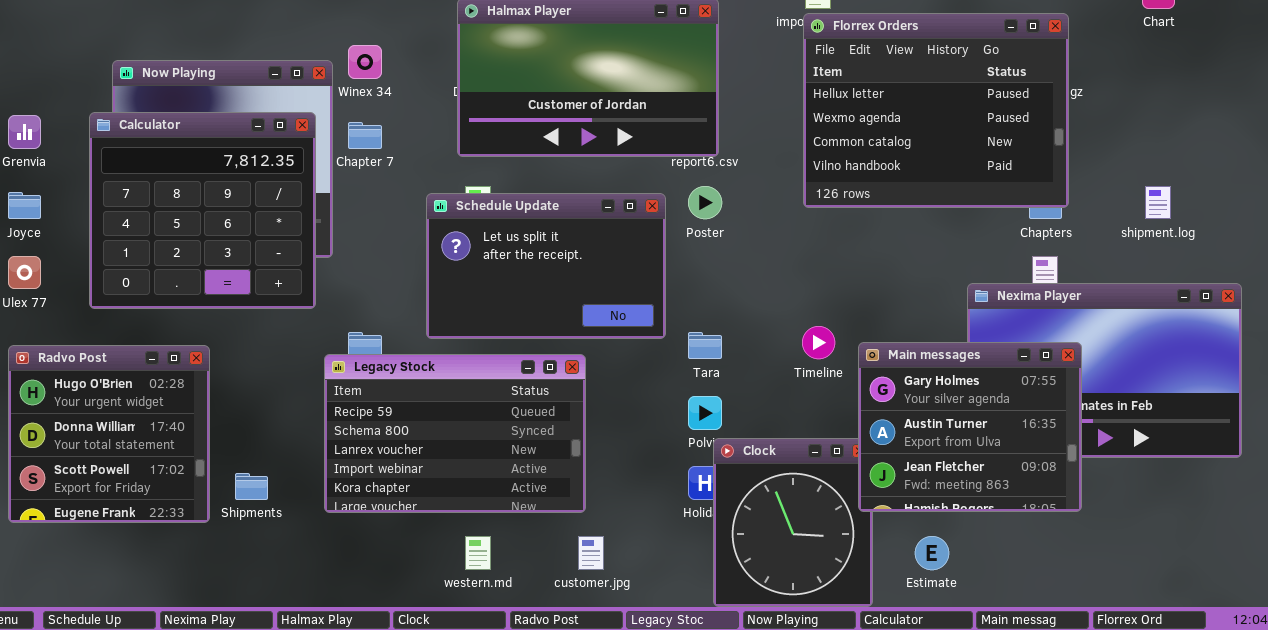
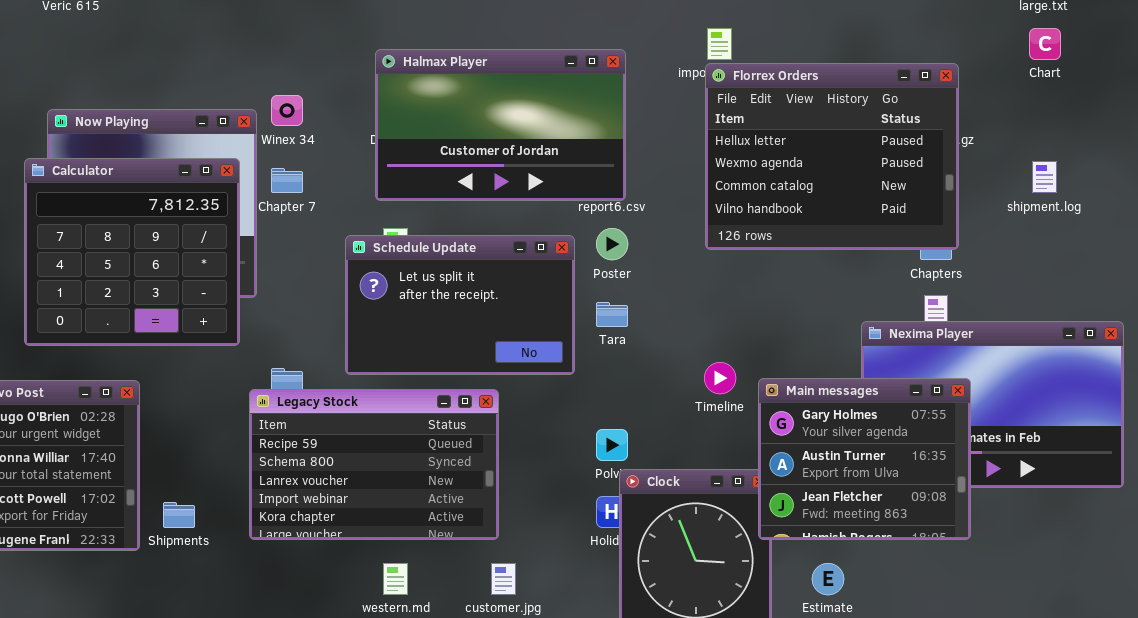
shipment.log: [1145,186,1171,219] -> [1032,161,1057,193], moved
Tara: [688,332,722,359] -> [596,302,628,327], moved

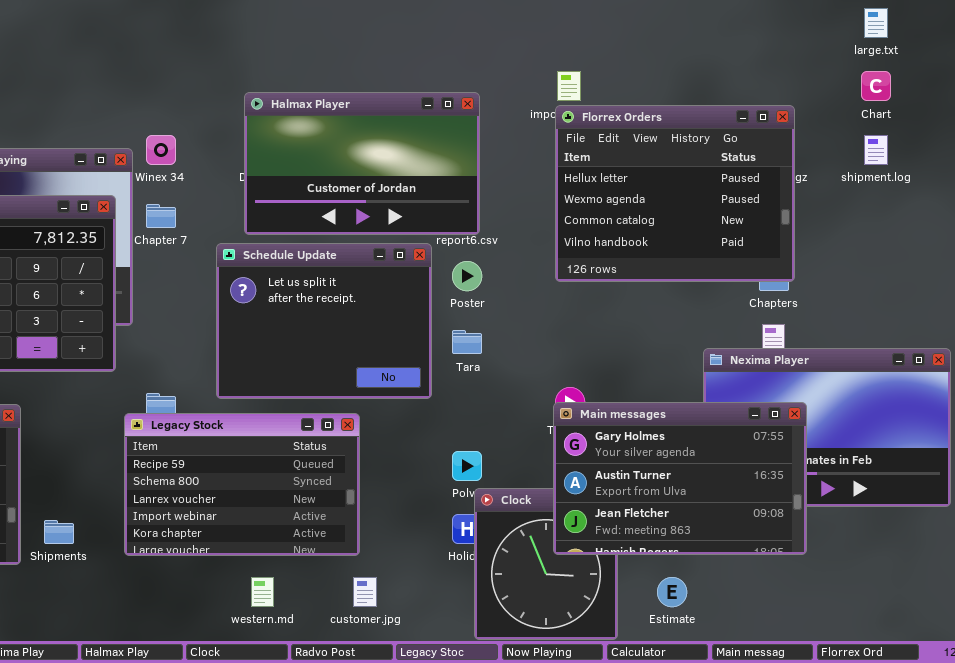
shipment.log: [1032,161,1057,193] -> [864,135,888,165], moved
Schedule Update: [345,235,575,375] -> [216,243,432,399], resized
Main messages: [758,378,971,540] -> [553,402,807,555], resized

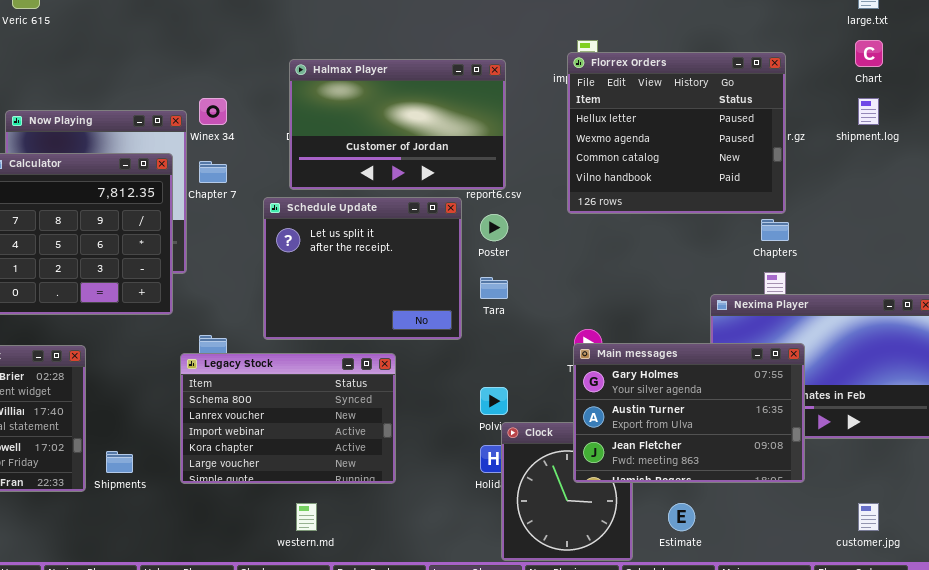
Florrex Orders: [555,105,795,282] -> [567,52,786,214], moved
Legacy Stock: [124,413,360,556] -> [180,353,396,484], scrolled down 1 row
customer.jpg: [353,577,377,607] -> [858,503,879,531], moved

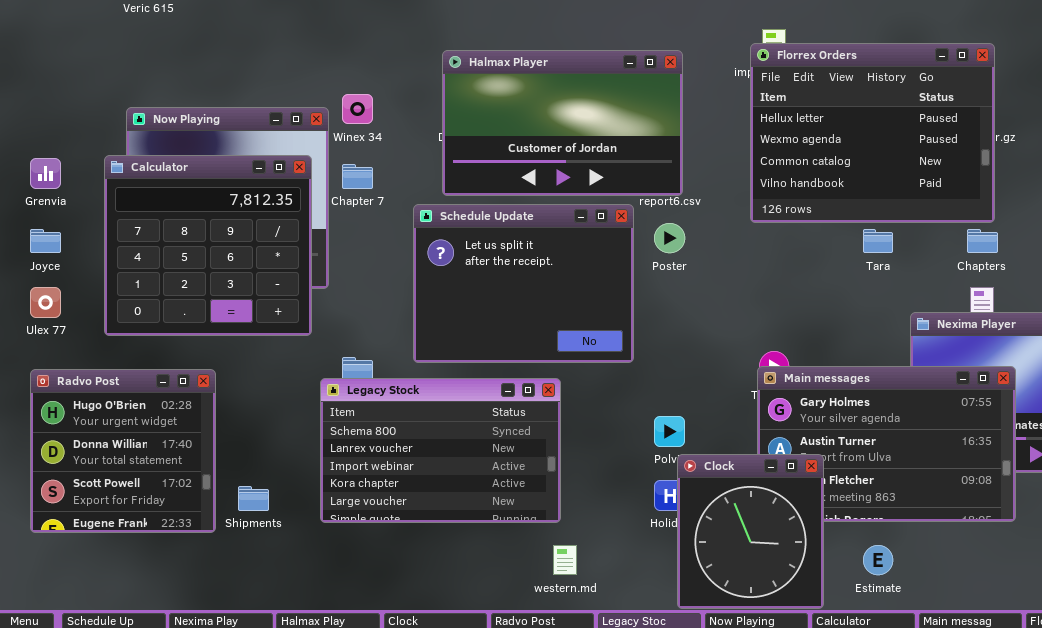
Tara: [480,277,508,299] -> [863,229,893,253], moved
Clock: [501,422,633,561] -> [677,454,824,609], raised
western.md: [296,503,317,531] -> [553,545,577,575], moved

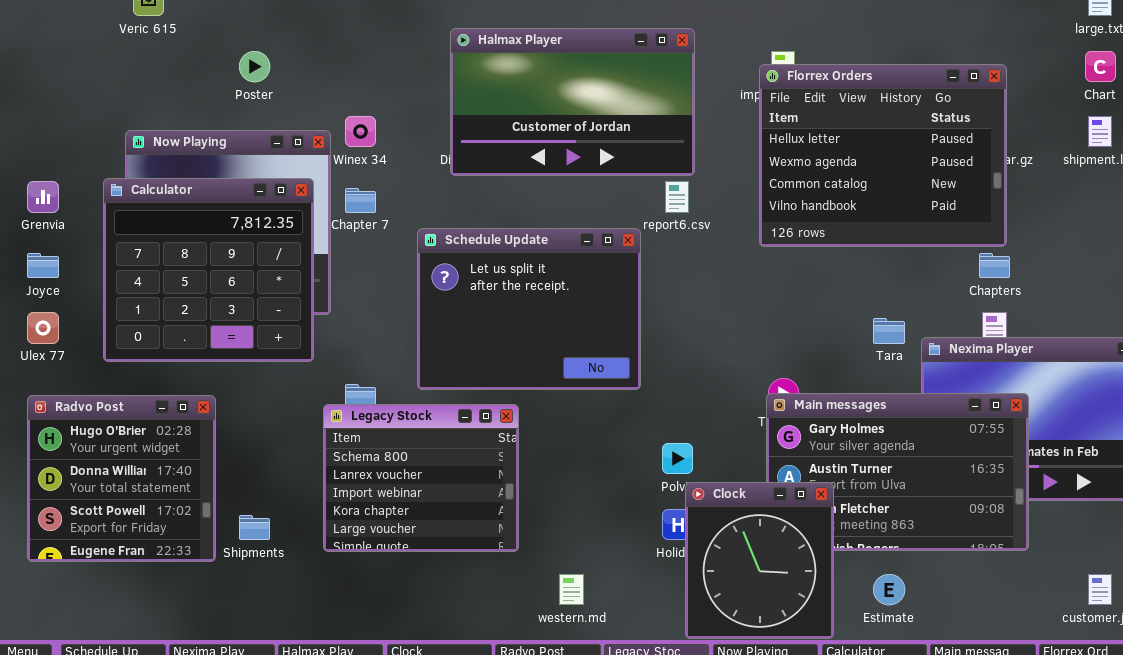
Halmax Player: [442,50,683,196] -> [450,28,695,176], moved
Poster: [654,223,685,253] -> [239,51,270,82], moved
Tara: [863,229,893,253] -> [873,318,905,344], moved
Legacy Stock: [320,378,561,523] -> [323,404,519,552], resized

